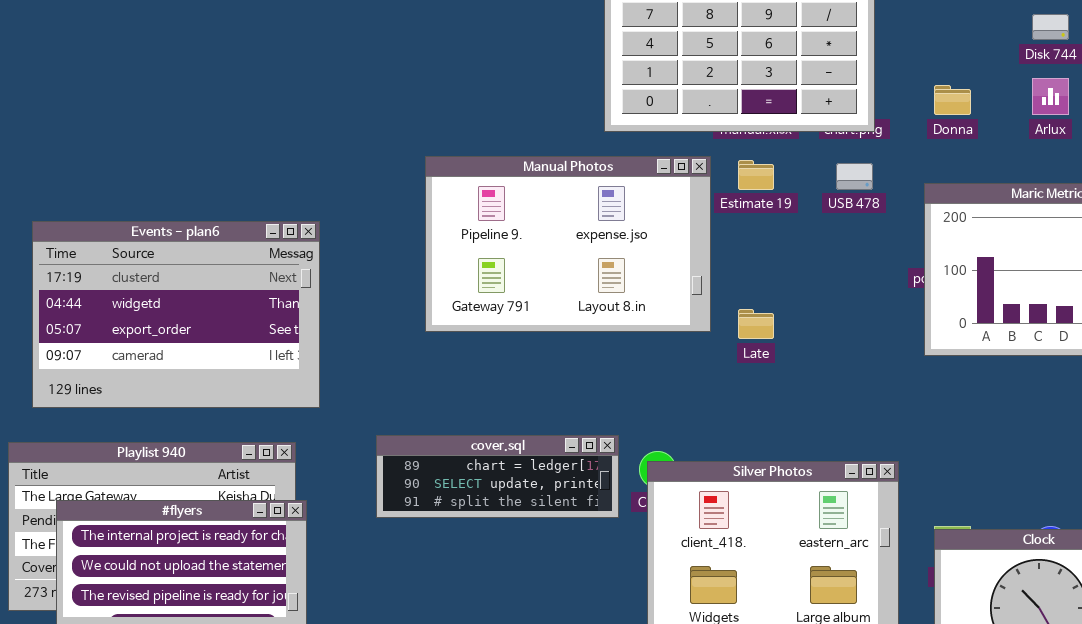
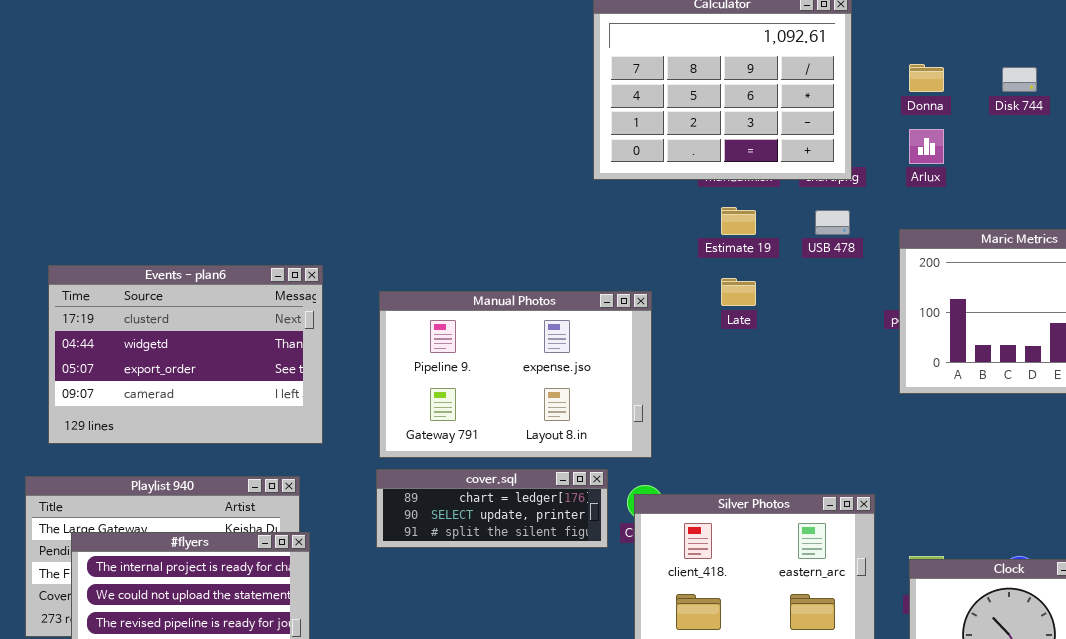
Arlux: [1032,78,1069,115] -> [909,129,944,164], moved
Donna: [934,85,971,115] -> [909,64,944,92], moved
Manual Photos: [425,156,711,332] -> [379,291,652,458], moved
Late: [738,309,774,339] -> [721,278,756,306], moved

